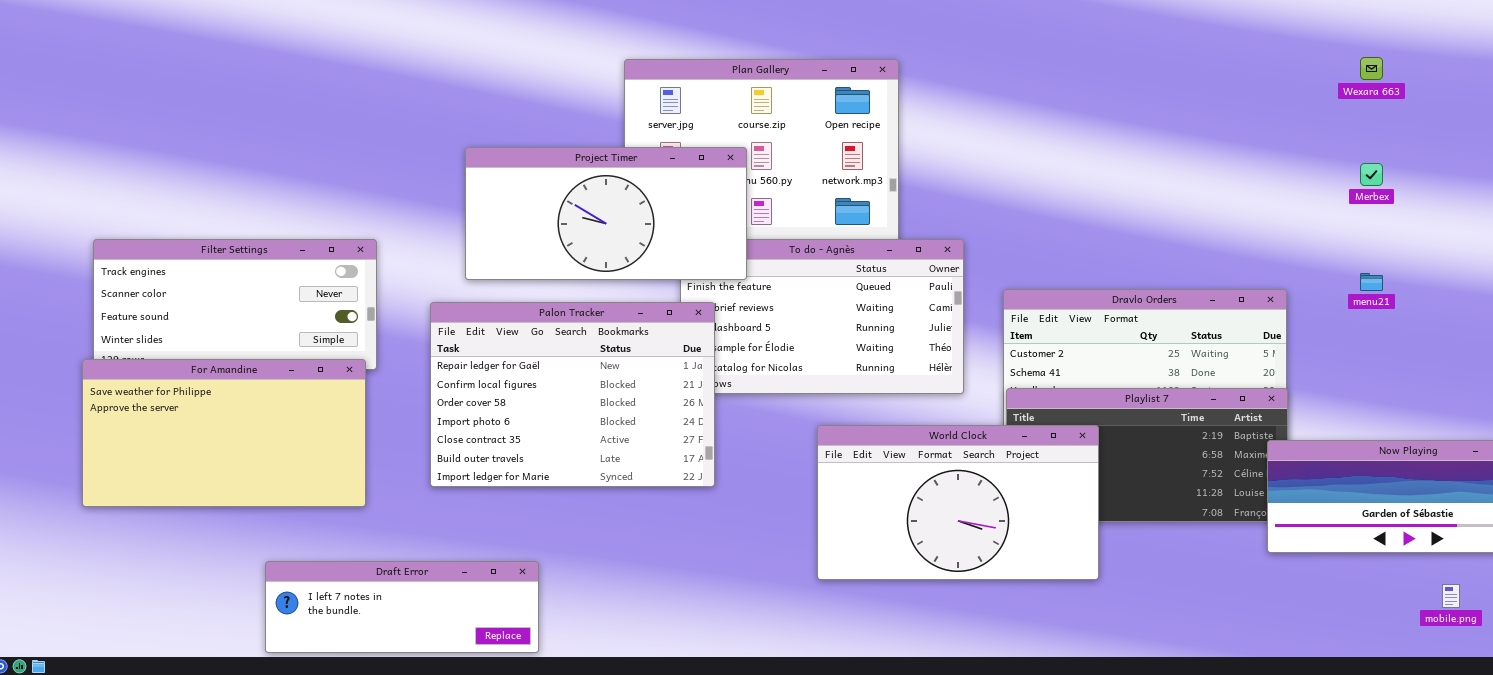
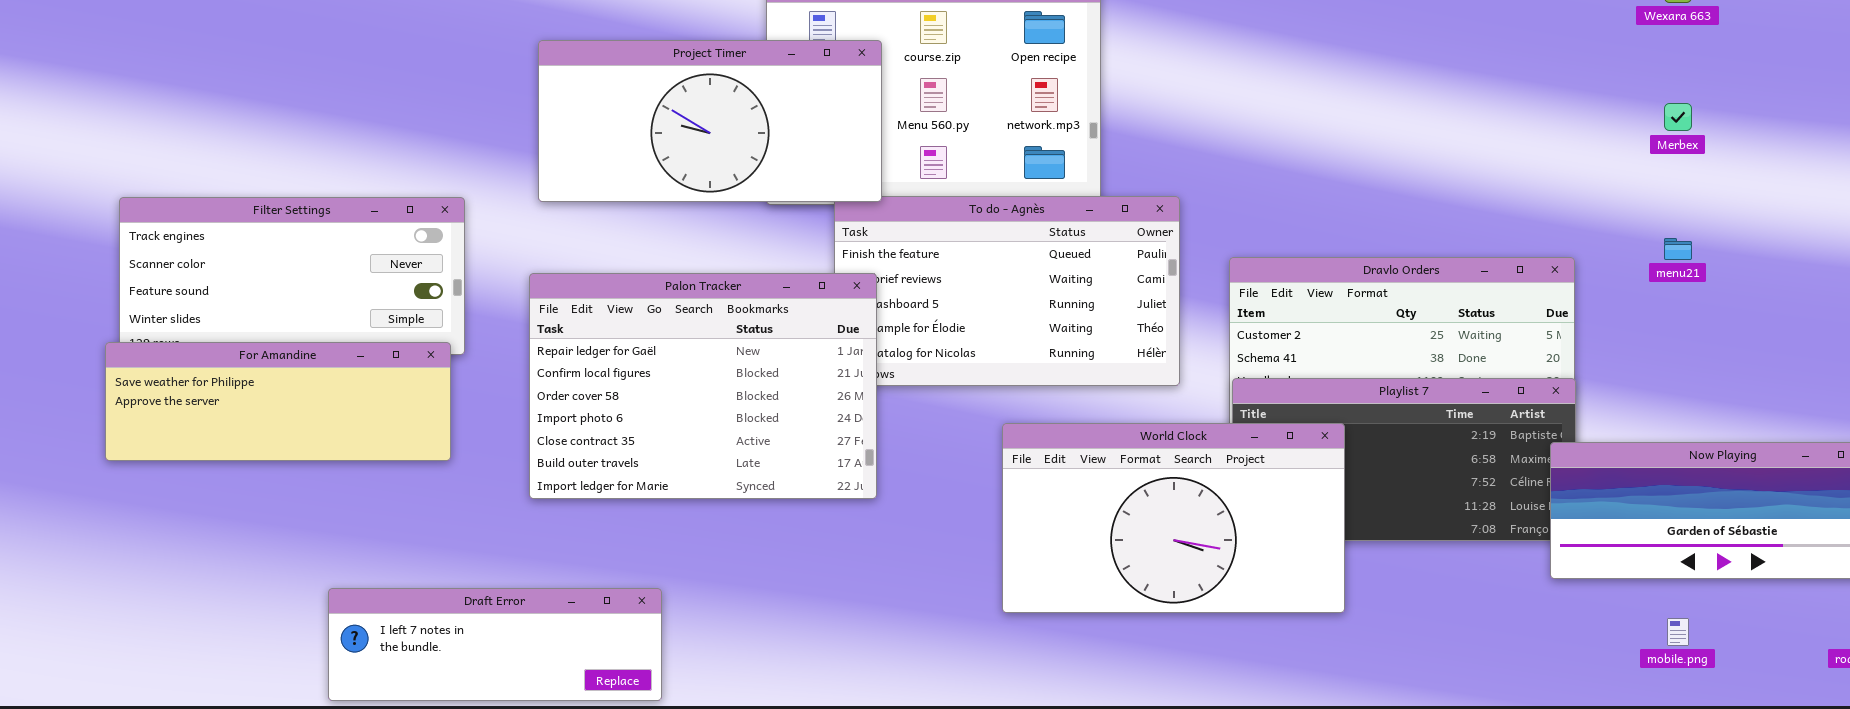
Project Timer: [465,147,747,280] -> [538,40,882,202], moved
For Amandine: [82,359,366,507] -> [105,342,451,461], resized
mobile.png: [1442,584,1460,608] -> [1667,618,1689,646], moved

